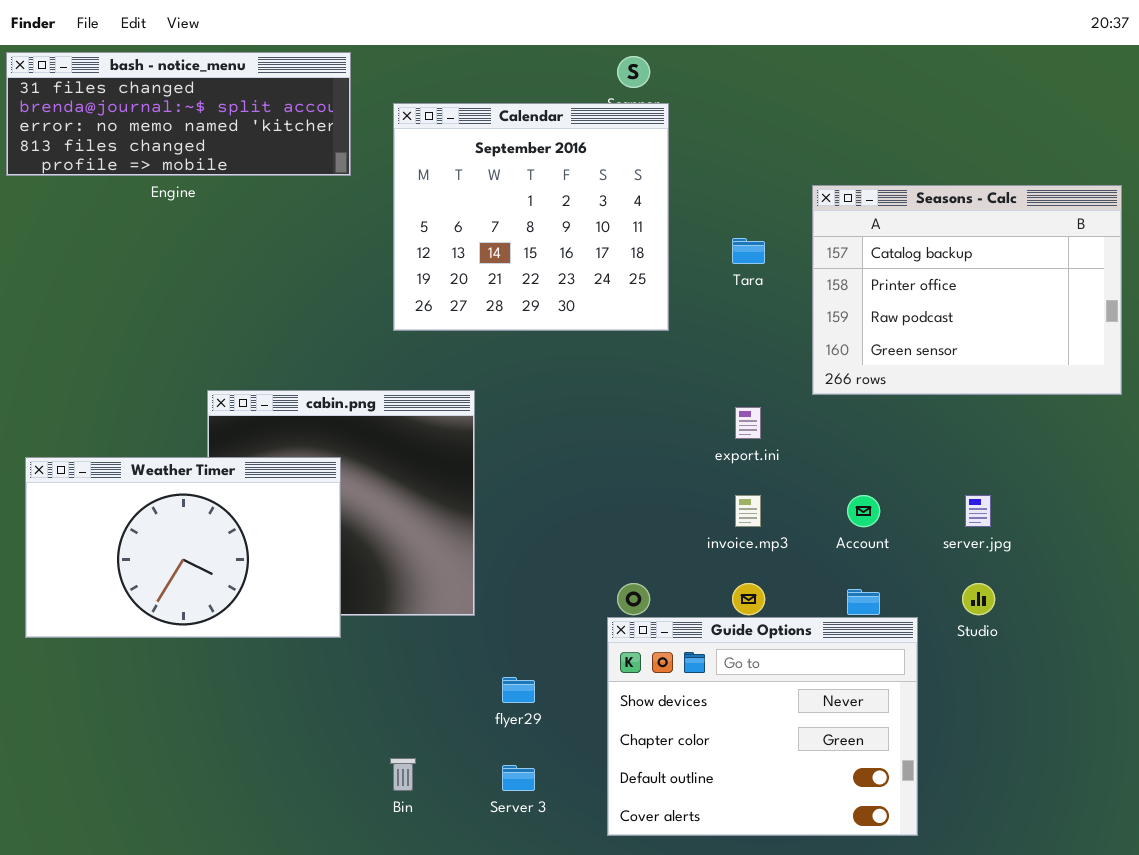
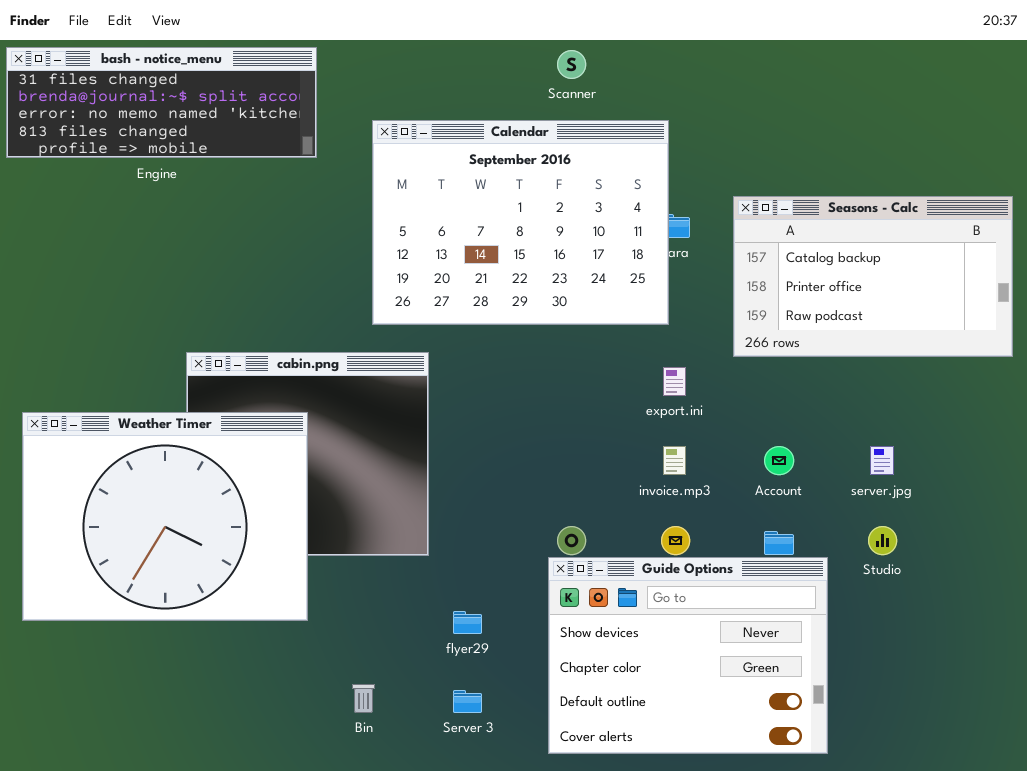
Calendar: [393,103,669,331] -> [372,120,669,325], moved, resized
Seasons - Calc: [812,185,1122,395] -> [733,196,1013,357], resized
Weather Timer: [25,457,341,638] -> [22,412,308,621], resized

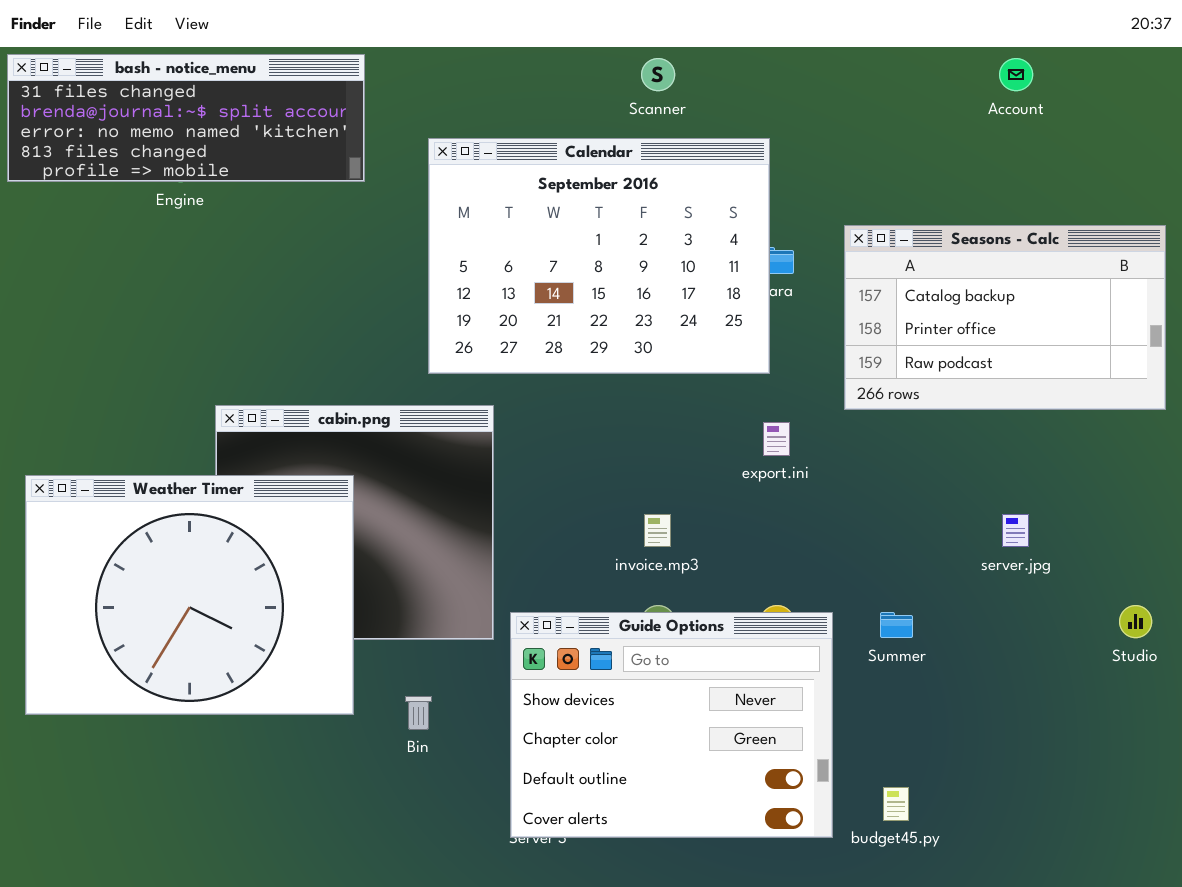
invoice.mp3: [663,446,686,475] -> [644,514,671,547], moved
Account: [764,446,794,475] -> [999,58,1033,91], moved
Studio: [868,526,897,555] -> [1119,605,1152,638], moved
Guide Options: [548,557,828,754] -> [510,612,833,838], moved
Bin: [352,684,375,713] -> [405,696,432,730], moved

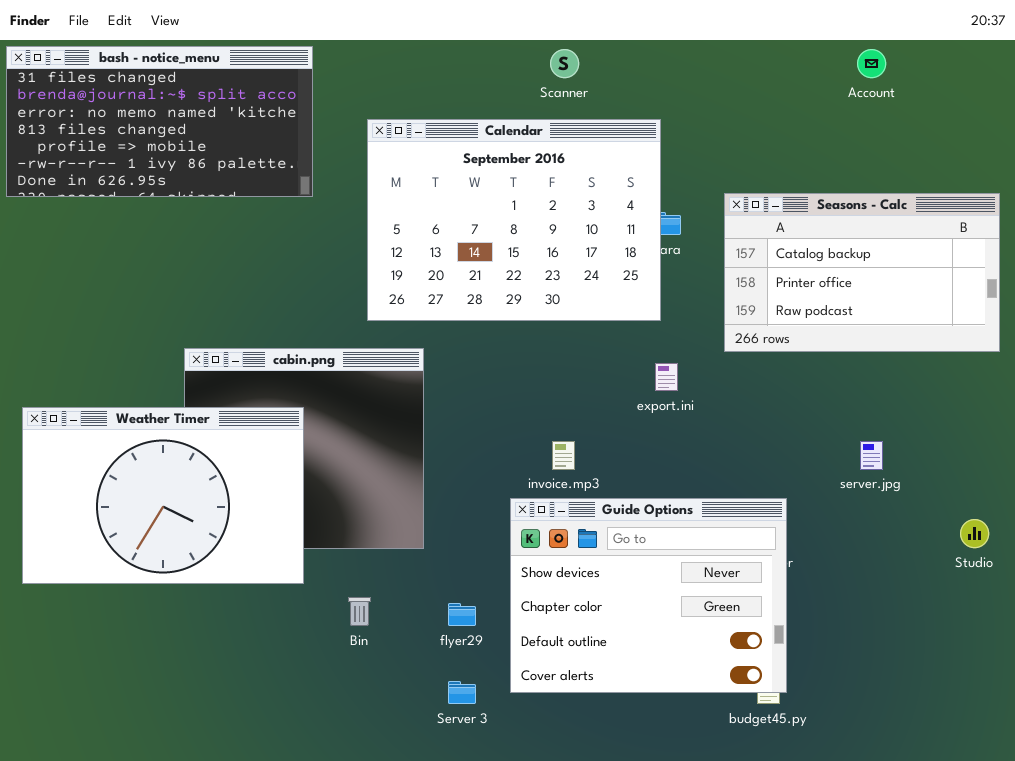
bash - notice_menu: [7,54,365,182] -> [6,46,313,197], resized
Weather Timer: [25,475,354,715] -> [22,407,304,584], resized
Guide Options: [510,612,833,838] -> [510,498,787,693], moved

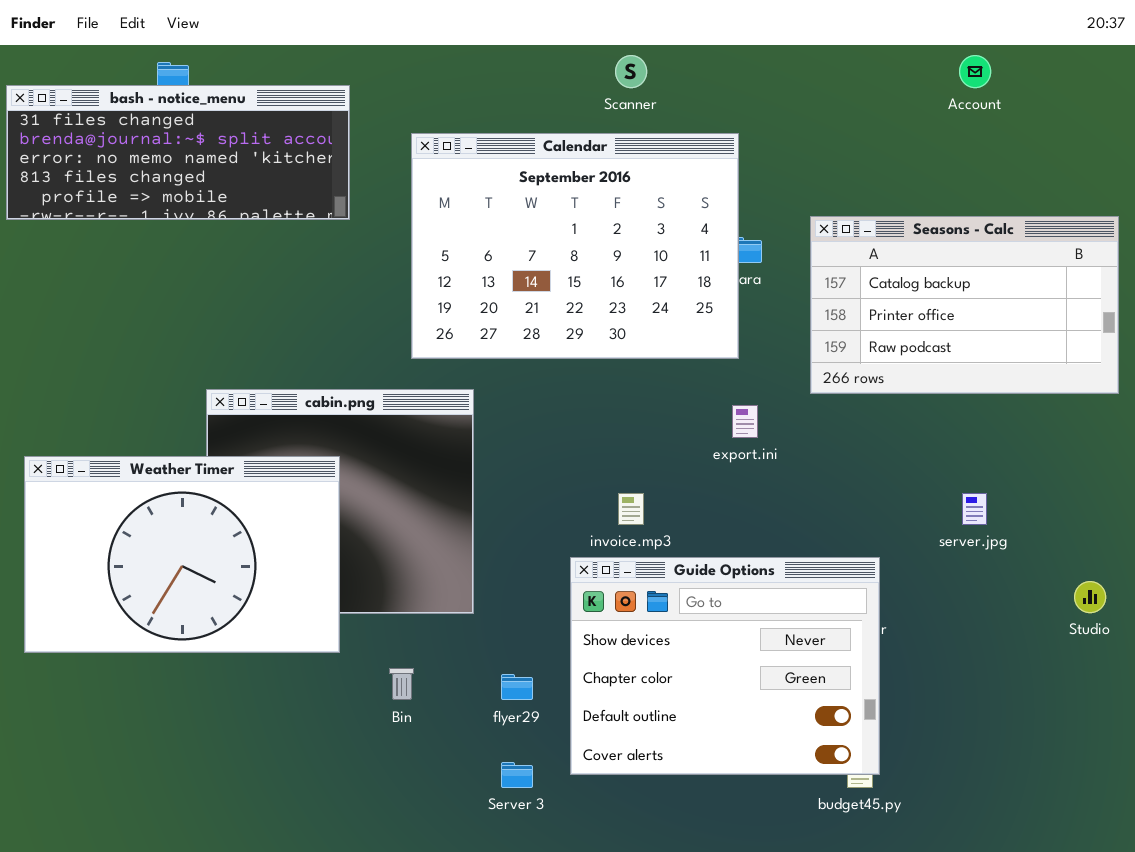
bash - notice_menu: [6,46,313,197] -> [6,85,350,220], resized

